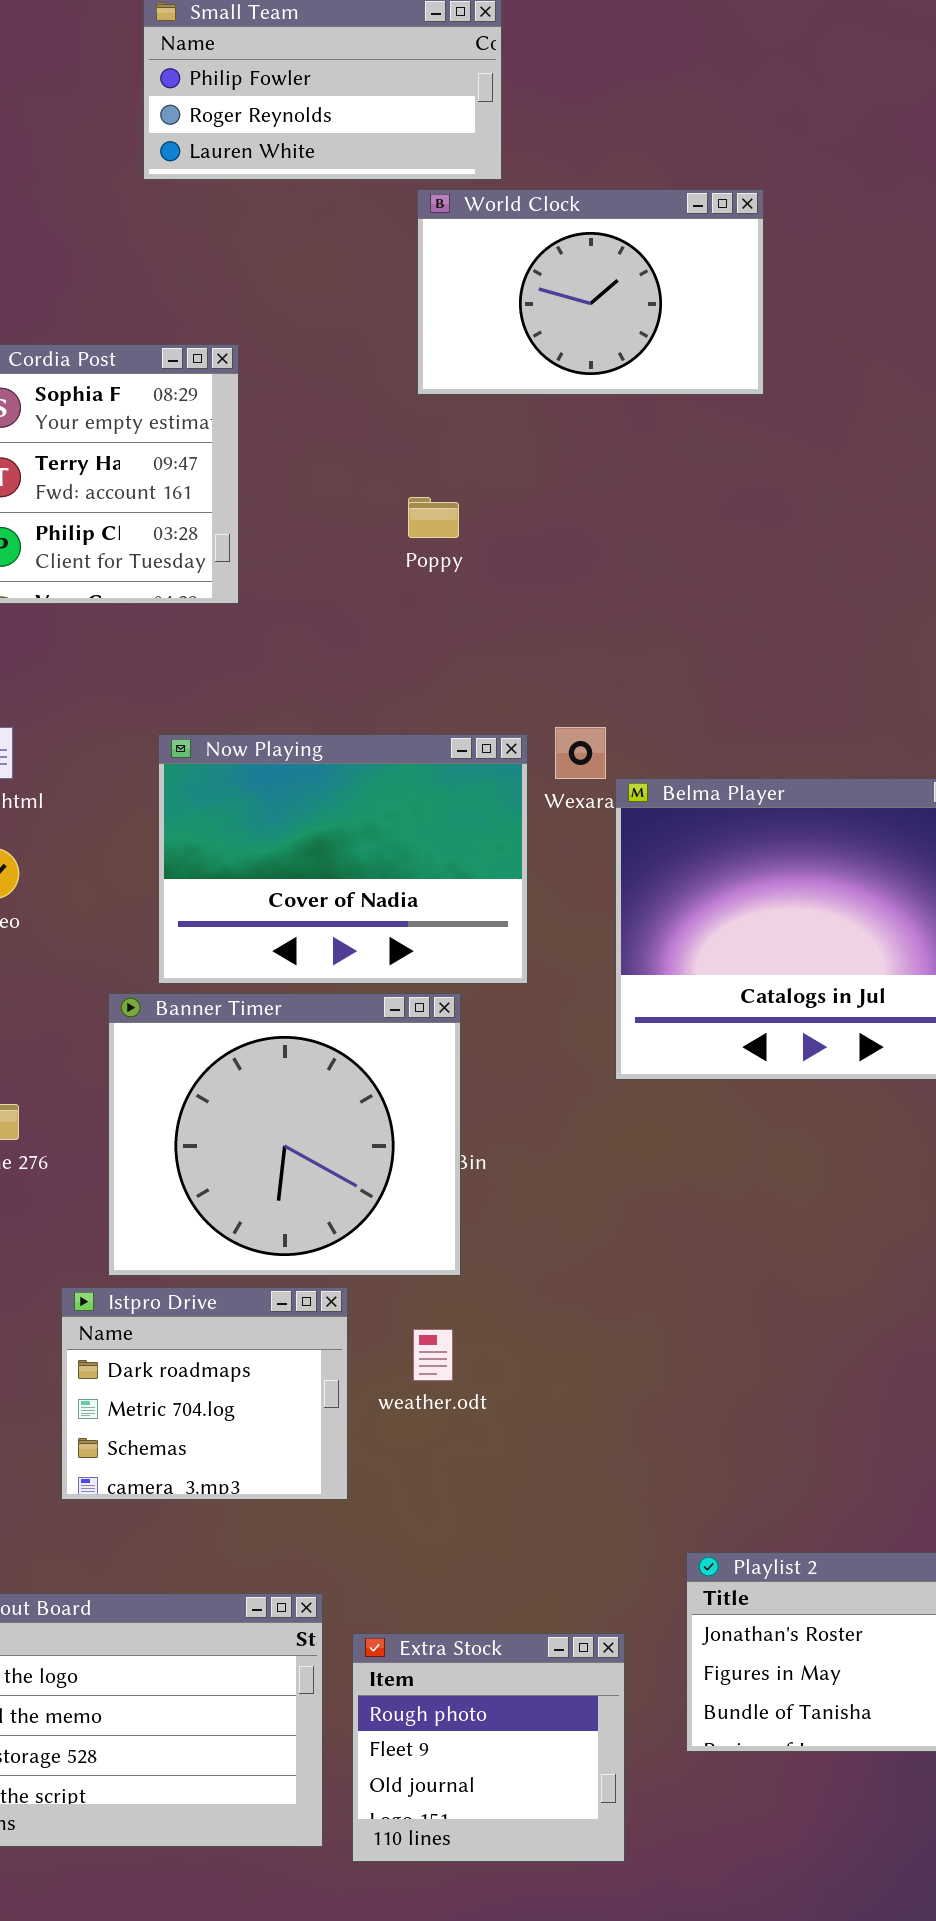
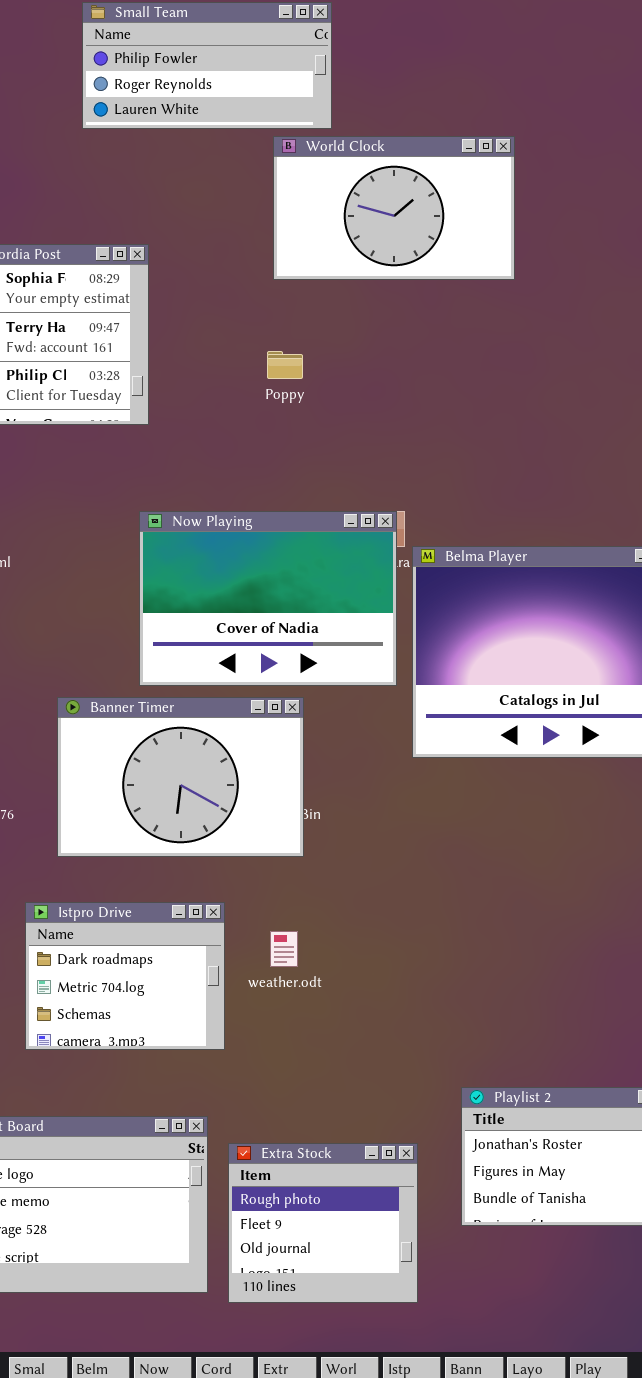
Now Playing: [158,734,528,984] -> [139,511,397,686], moved
Banner Timer: [108,993,461,1276] -> [57,697,304,857], resized

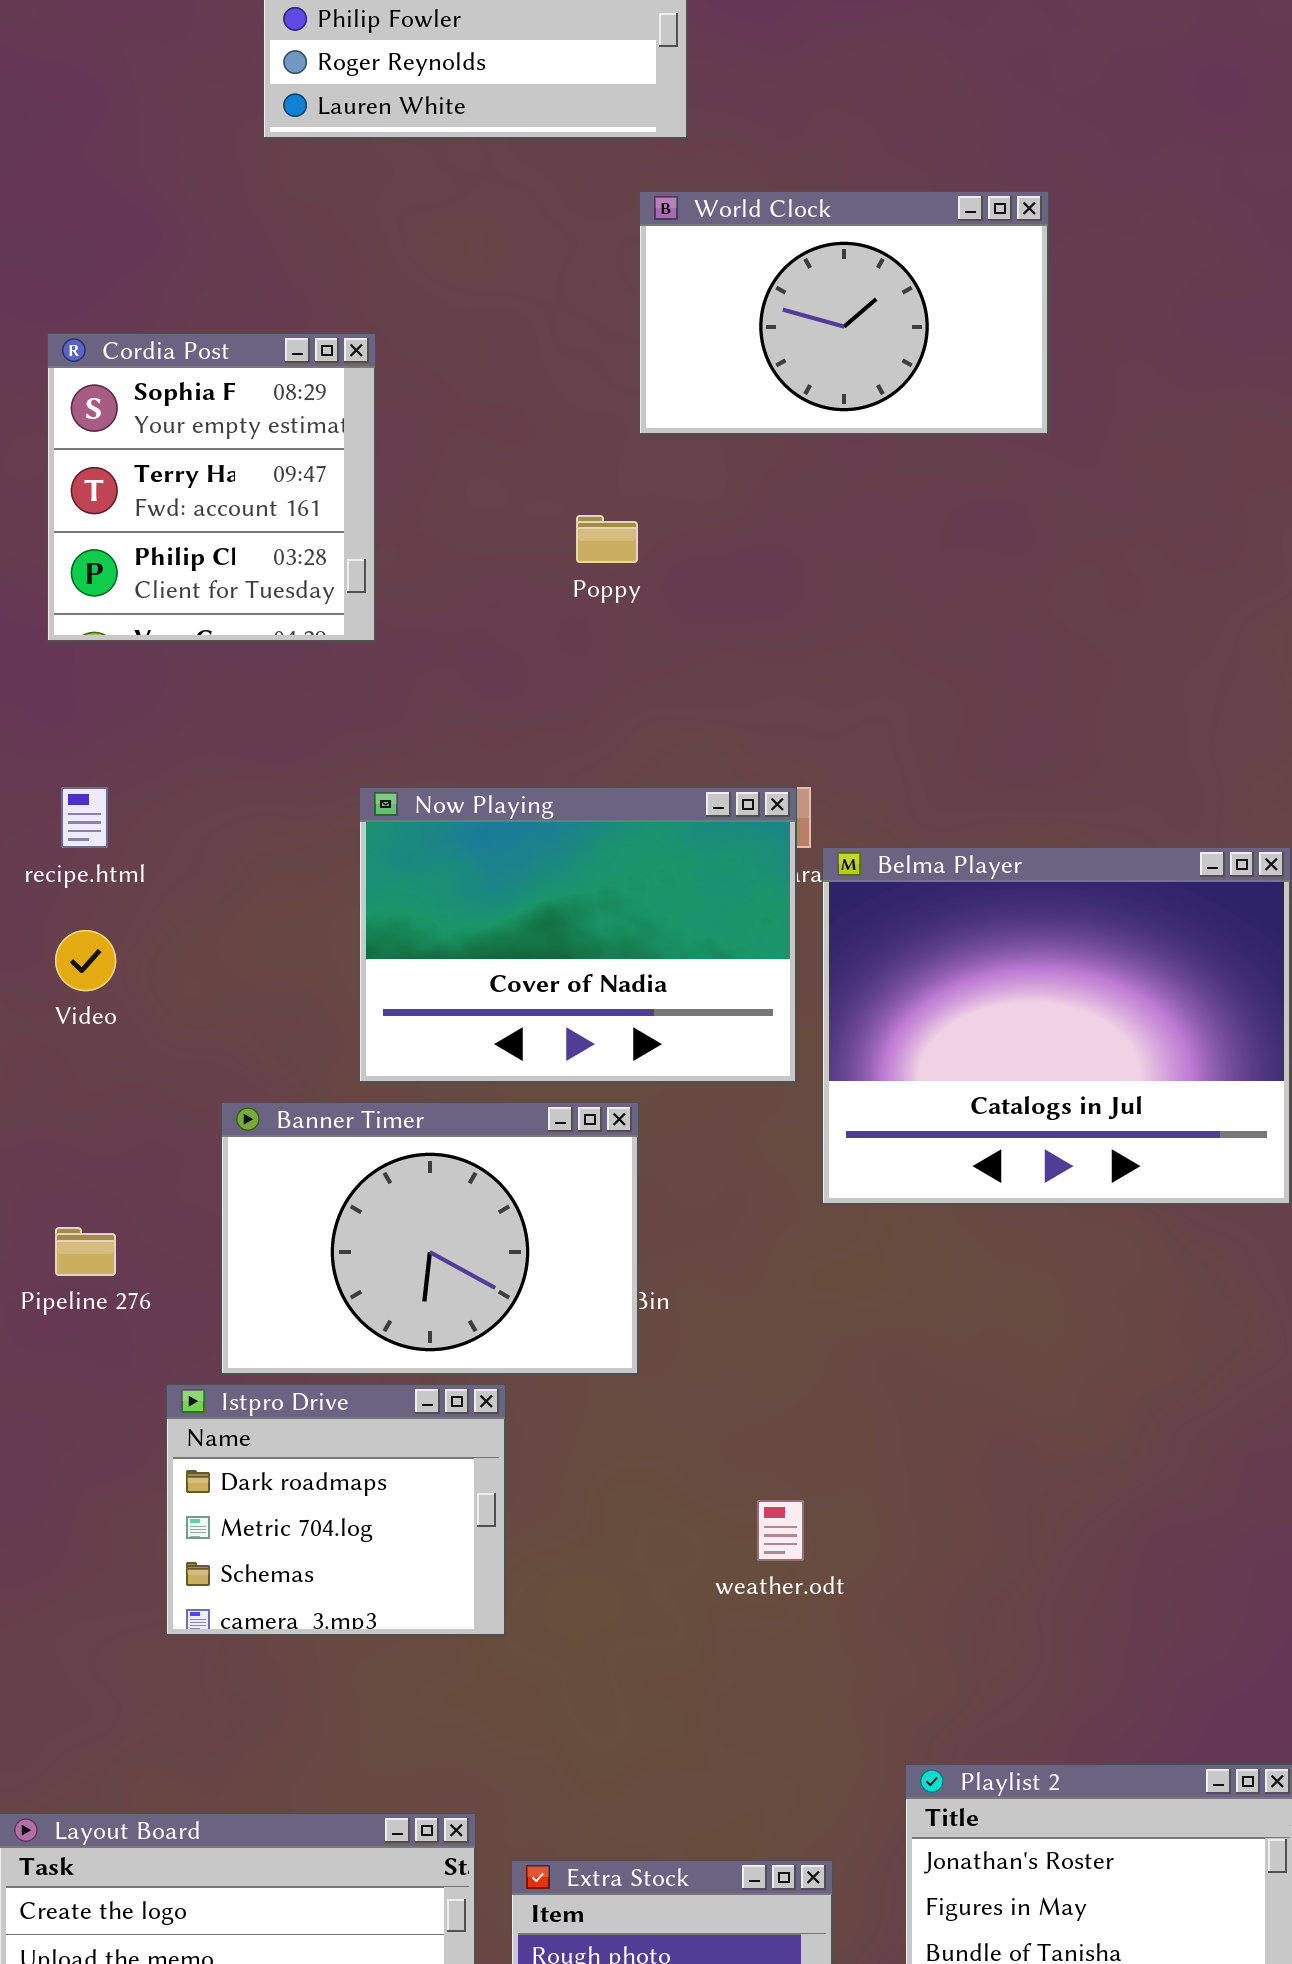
World Clock: [273,136,515,280] -> [639,191,1049,435], moved
Istpro Drive: [25,902,225,1050] -> [166,1384,506,1636], moved
weather.odt: [270,931,298,967] -> [757,1500,804,1561], moved

